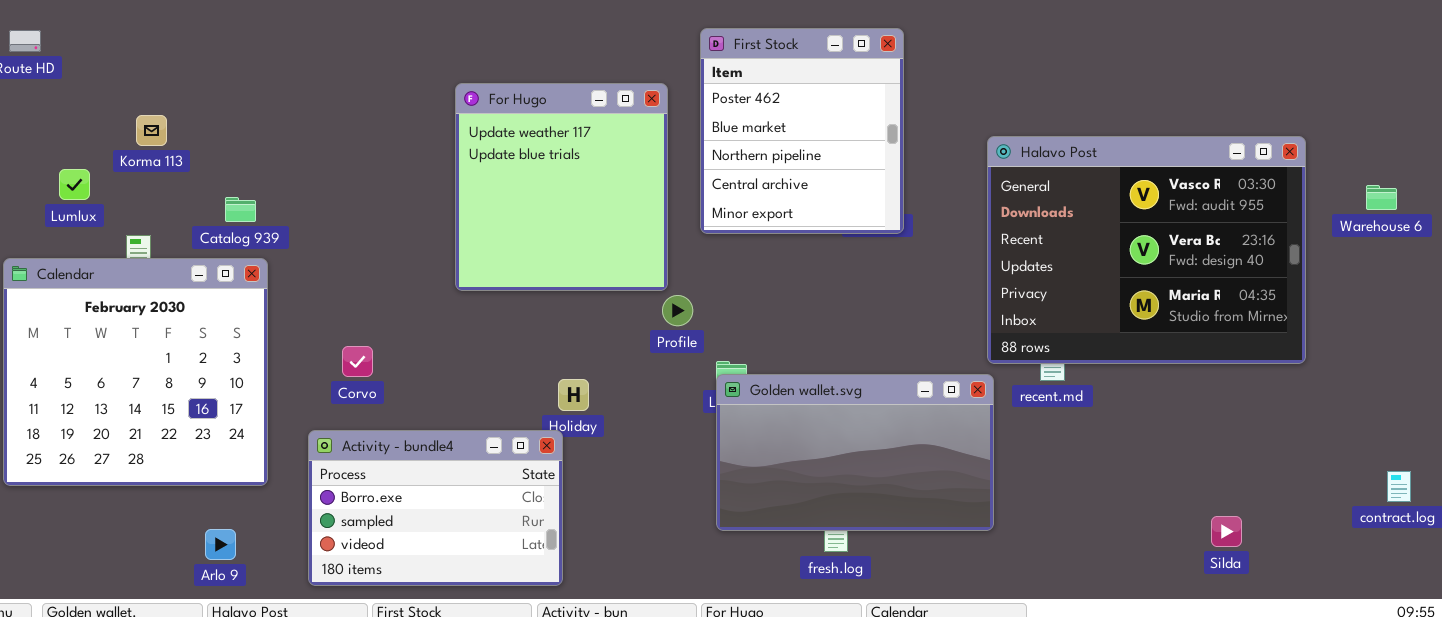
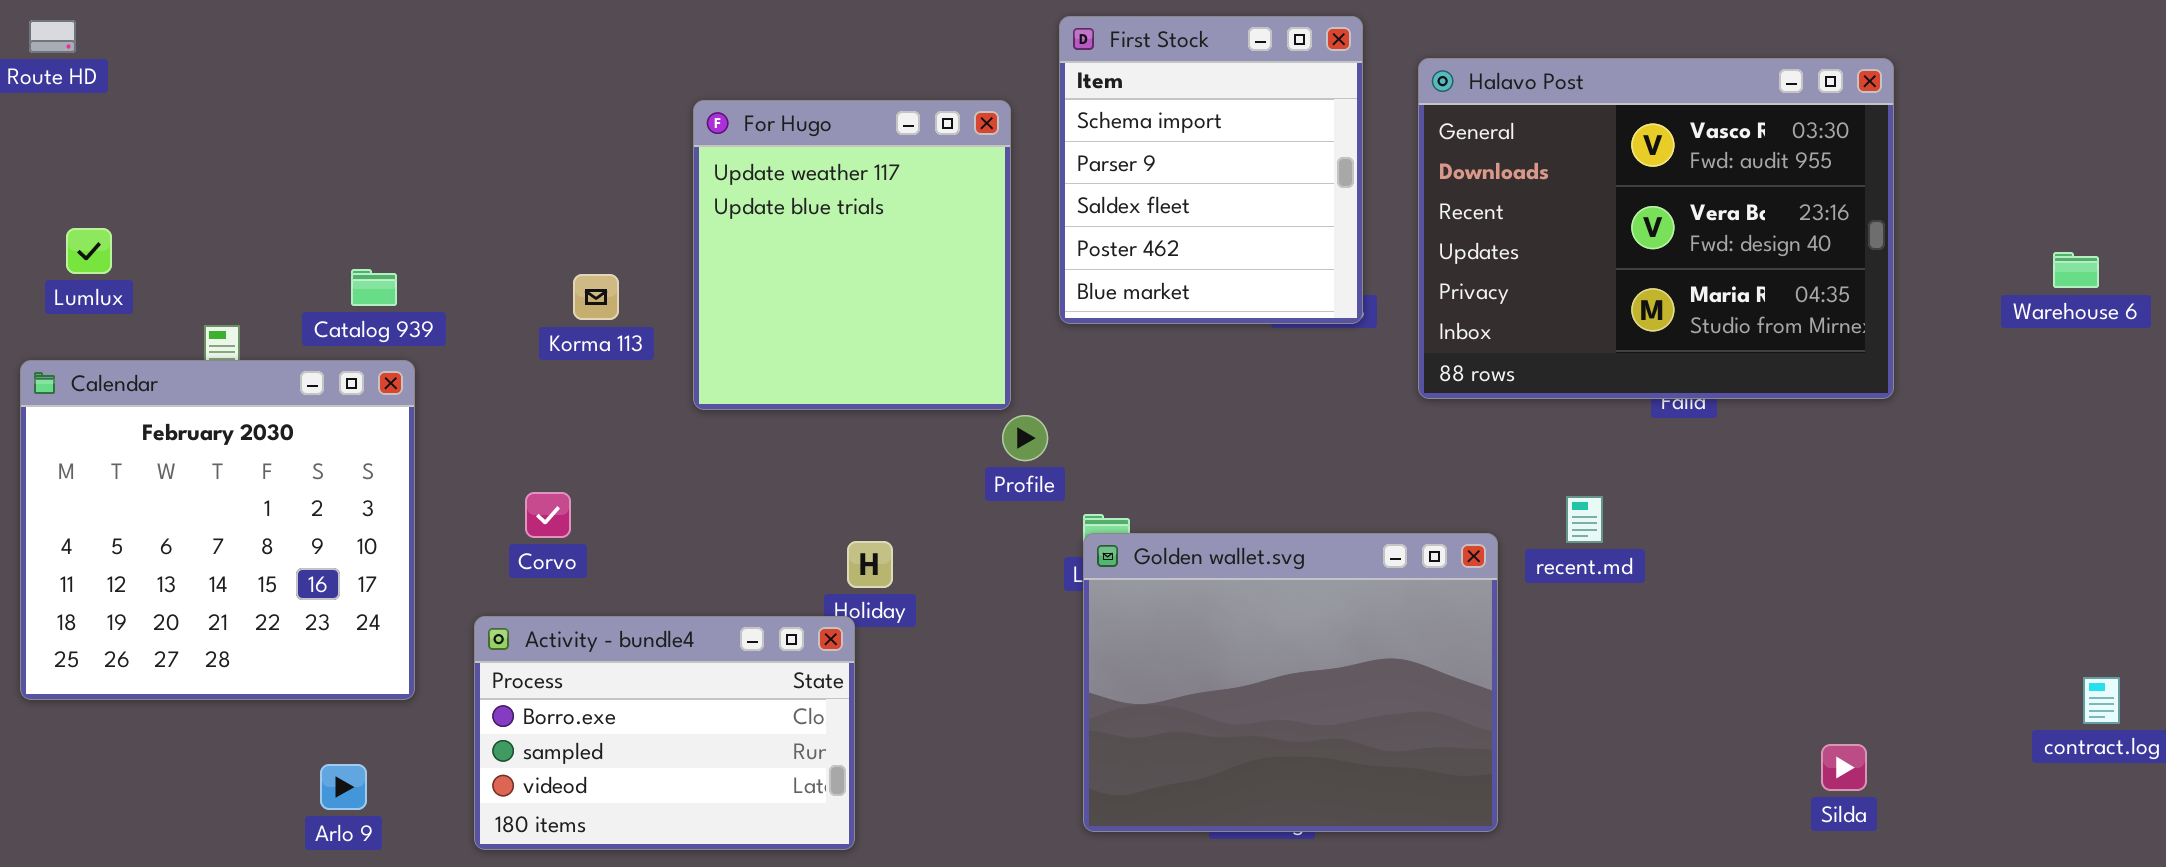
First Stock: [700,28,904,234] -> [1059,16,1363,324], scrolled up 3 rows
Korma 113: [136,115,167,146] -> [573,274,619,320], moved
Halavo Post: [987,136,1306,364] -> [1418,58,1894,399], moved
Lumlux: [59,169,90,200] -> [66,228,112,274], moved
Golden wallet.svg: [716,374,994,531] -> [1083,533,1498,832], resized

